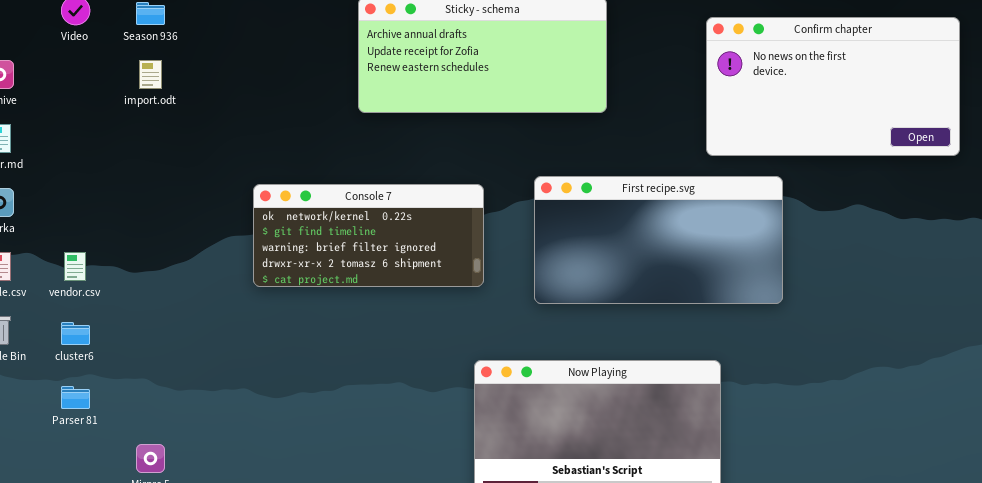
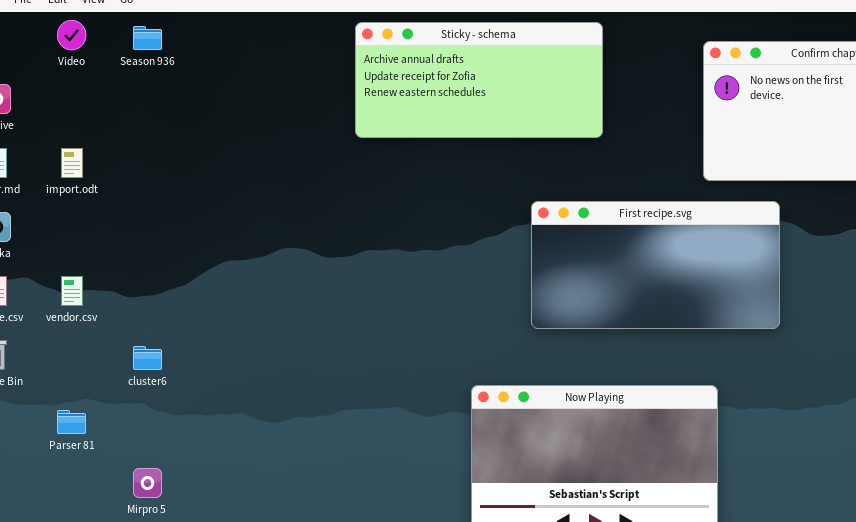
import.odt: [139,60,162,89] -> [61,148,83,178], moved
Console 7: [253,184,484,287] -> none, closed
cluster6: [61,322,90,345] -> [133,346,162,370], moved

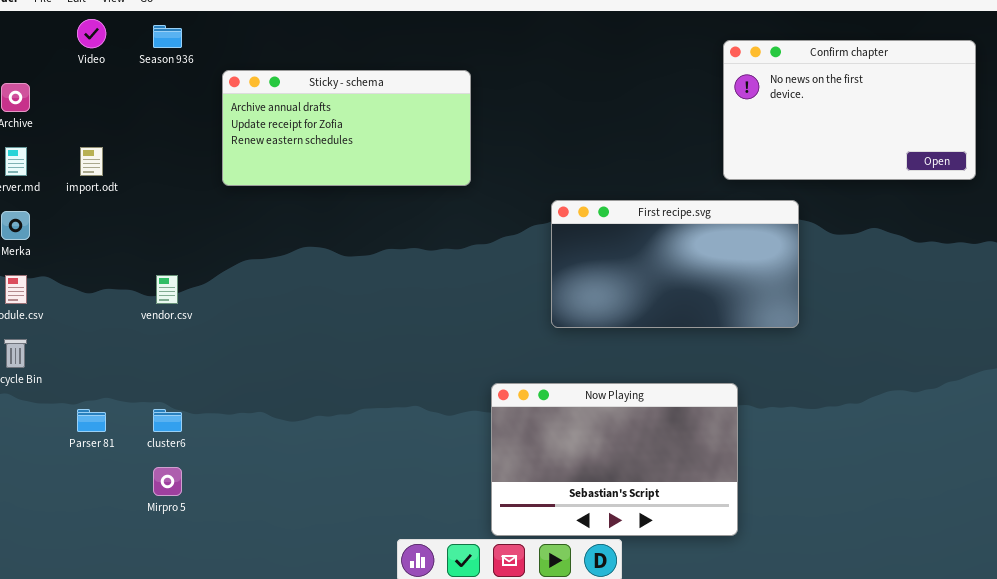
Sticky - schema: [355,22,603,138] -> [222,70,471,186], moved
vendor.csv: [61,276,83,306] -> [156,275,178,304], moved
cluster6: [133,346,162,370] -> [153,409,182,432], moved

